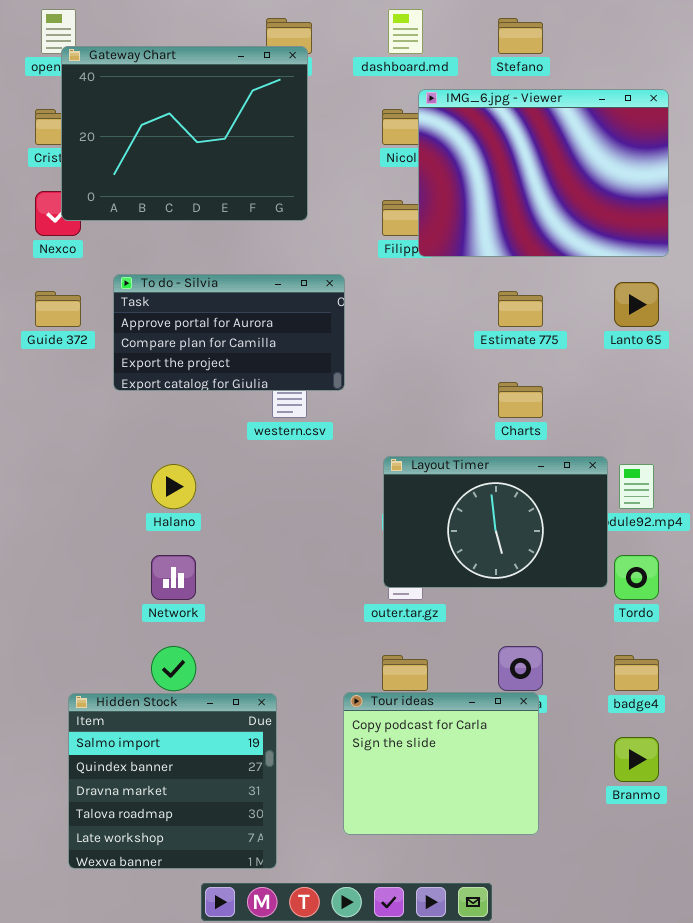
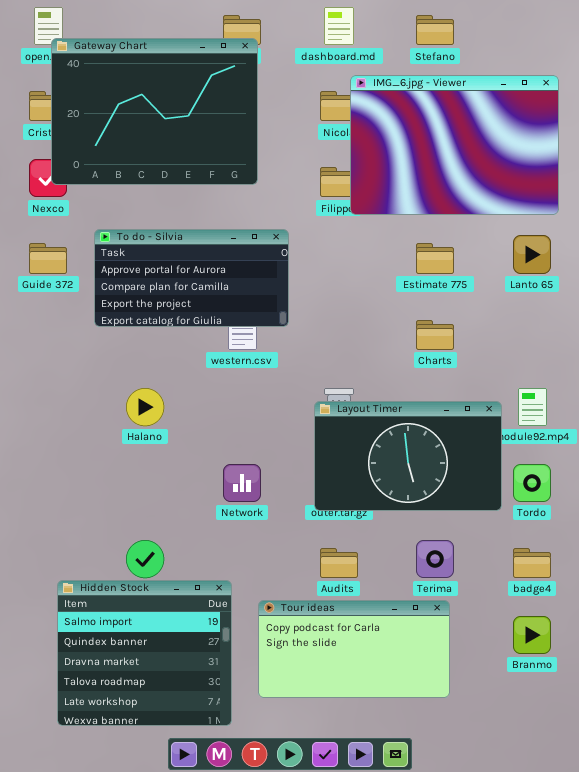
Layout Timer: [383,456,608,588] -> [314,401,502,511], moved
Network: [151,555,196,600] -> [223,464,261,502], moved
Tour ideas: [343,692,539,835] -> [258,600,450,698], resized

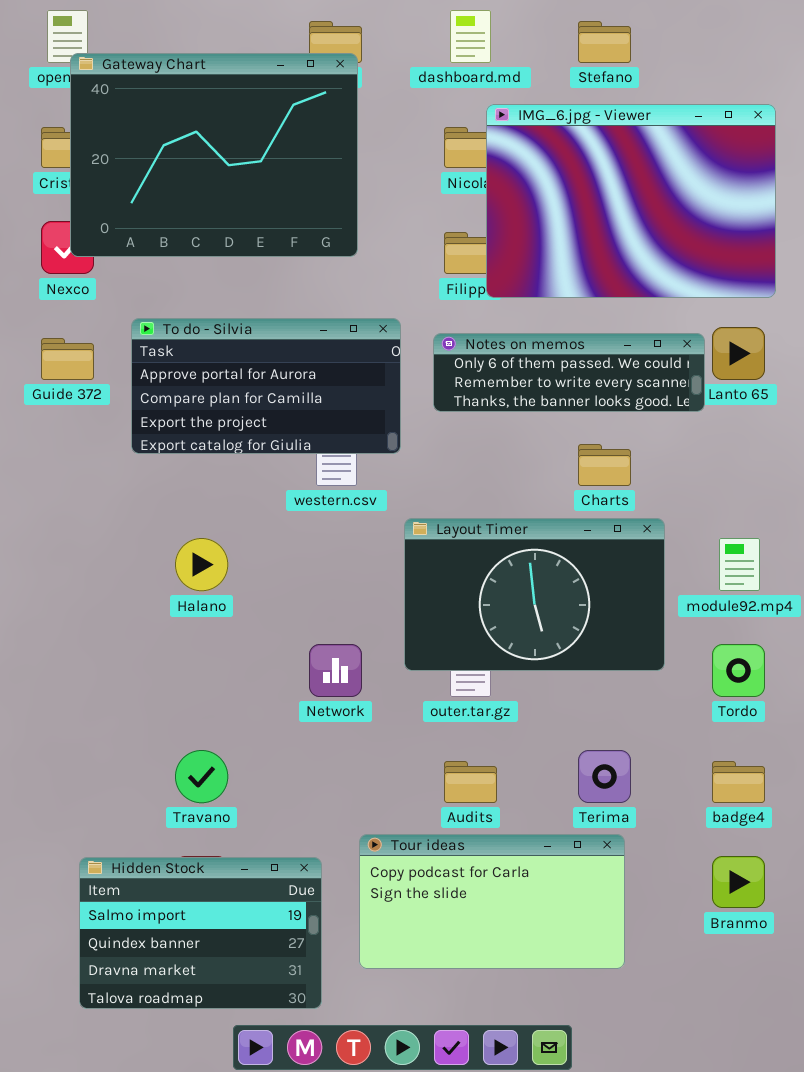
Notes on memos: none -> [433,333,705,412], opened
Layout Timer: [314,401,502,511] -> [404,518,665,671], moved
Hidden Stock: [57,580,232,726] -> [79,857,322,1009], resized

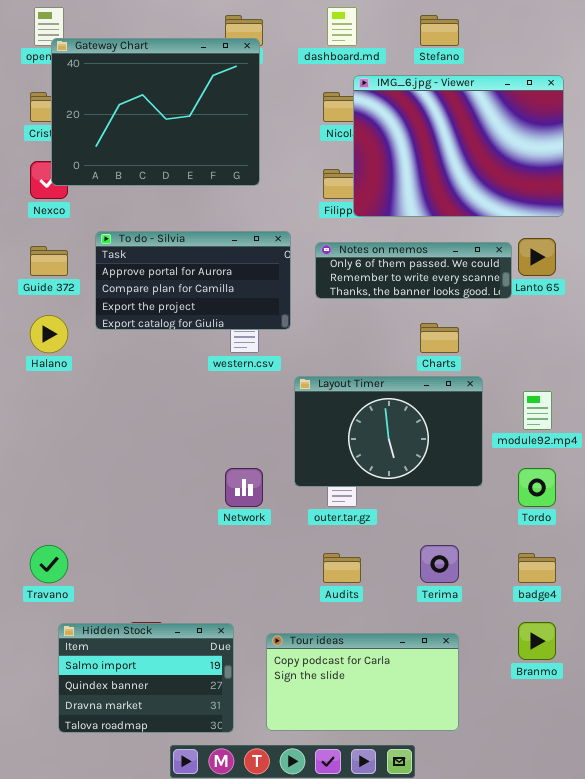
Halano: [175,538,228,591] -> [30,315,68,353], moved
Travano: [175,750,228,803] -> [30,545,68,583], moved
Tour ideas: [359,834,625,969] -> [266,633,459,731], moved

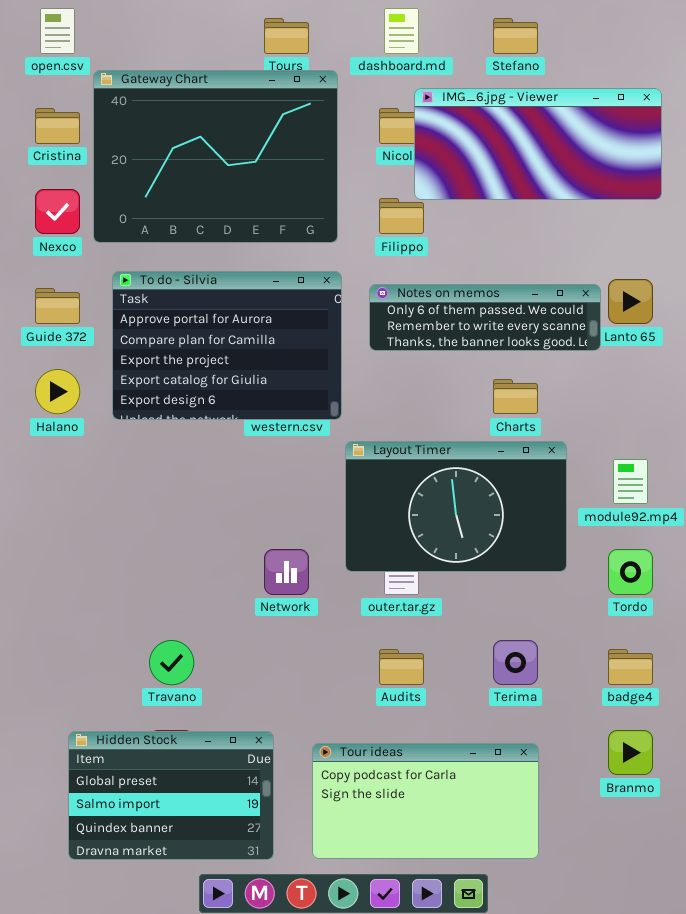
Gateway Chart: [51,38,260,186] -> [93,70,338,243], moved
IMG_6.jpg - Viewer: [353,75,564,217] -> [414,88,662,200], resized
To do - Silvia: [95,231,291,330] -> [112,271,342,420], resized
Travano: [30,545,68,583] -> [149,640,194,685], moved
Hidden Stock: [58,623,234,733] -> [68,731,274,860], scrolled up 1 row

